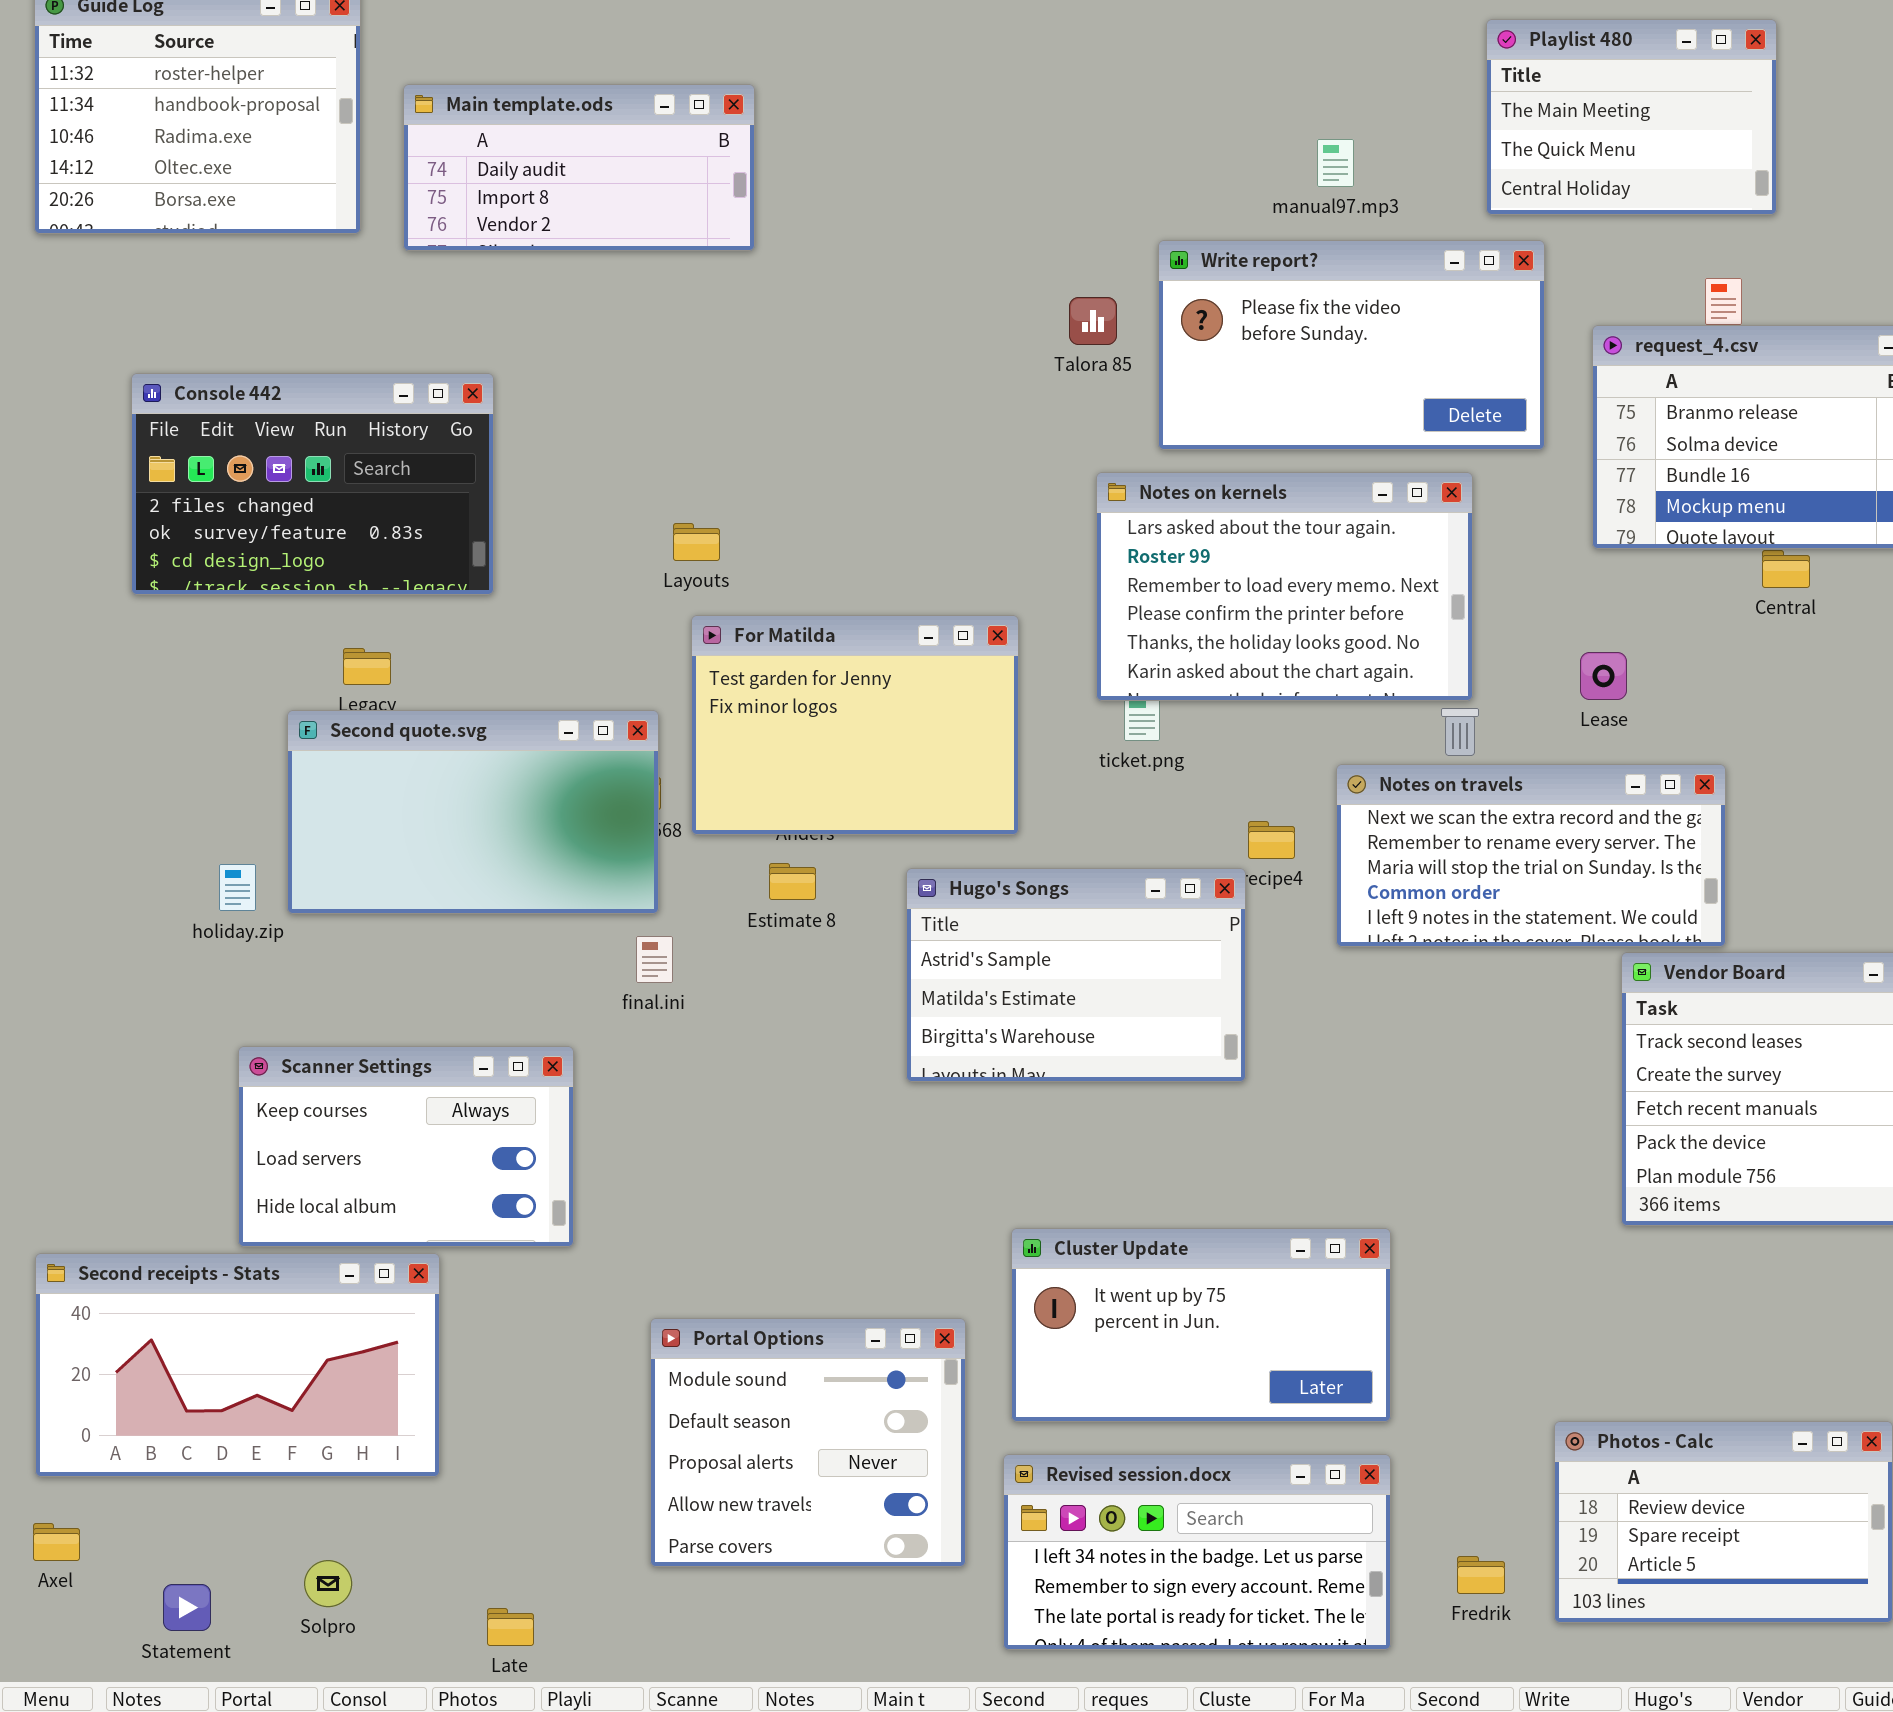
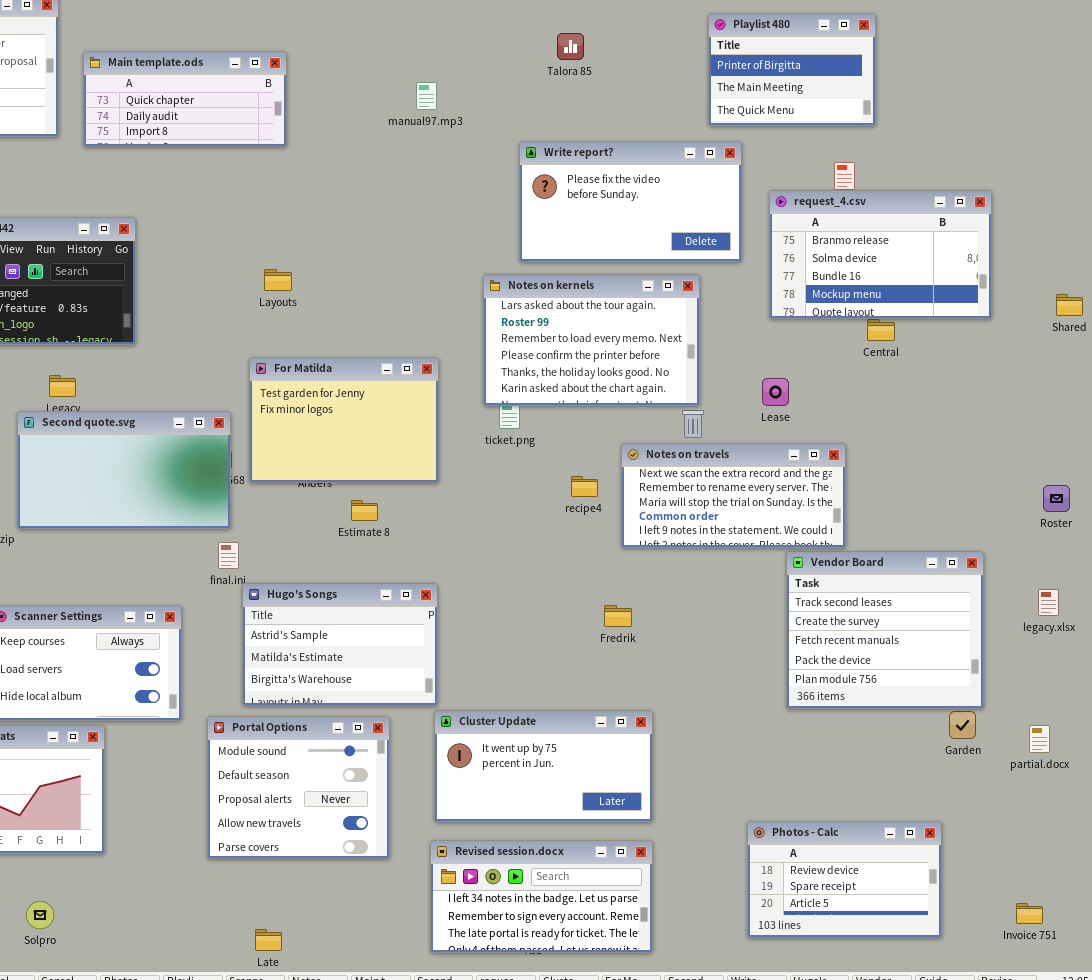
Playlist 480: [1486,19,1777,215] -> [708,13,876,126], scrolled up 1 row
Main template.ods: [403,84,755,251] -> [83,51,287,147], scrolled up 1 row
manual97.mp3: [1317,139,1354,187] -> [416,82,437,110], moved
Talora 85: [1069,297,1117,345] -> [557,33,584,60], moved
Layouts: [673,523,720,561] -> [264,269,292,291], moved
Estimate 8: [769,863,816,900] -> [351,500,378,521], moved
Hugo's Songs: [906,868,1246,1082] -> [242,583,438,706], moved
Portal Options: [650,1318,966,1567] -> [207,716,390,859], moved
Fredrik: [1457,1556,1505,1594] -> [604,605,632,627], moved
Late: [487,1608,534,1646] -> [255,929,282,951], moved

